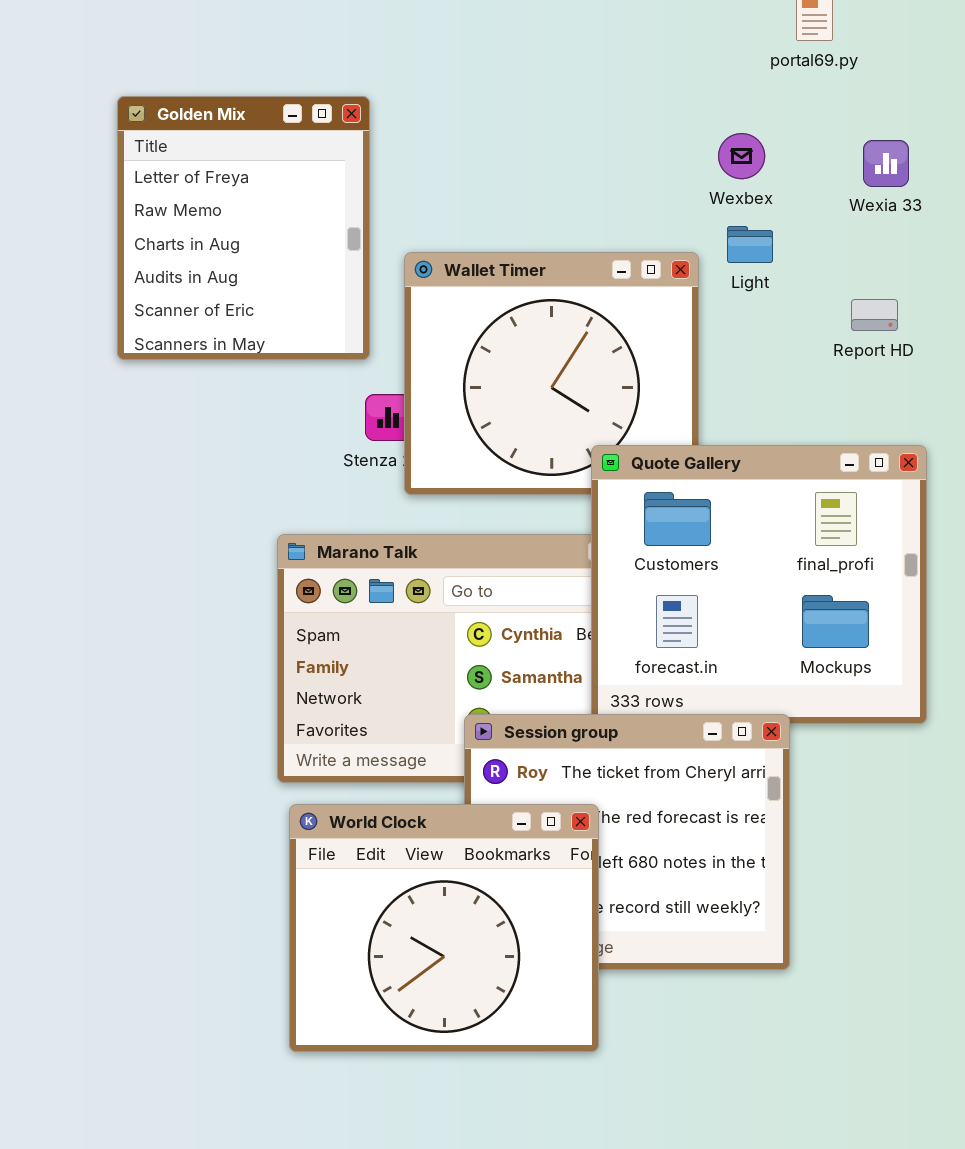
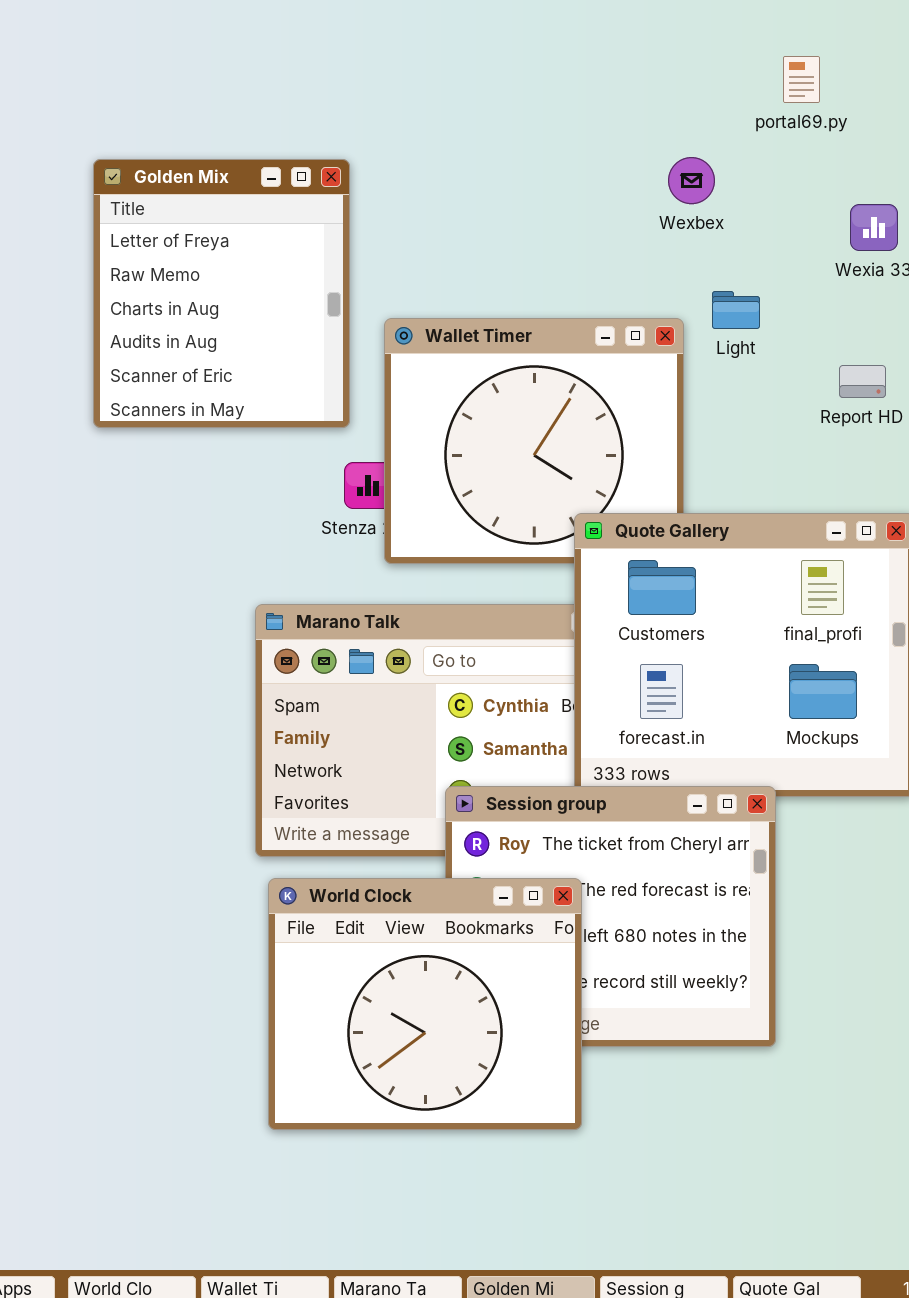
Wexbex: [718,133,765,179] -> [668,157,715,204], moved

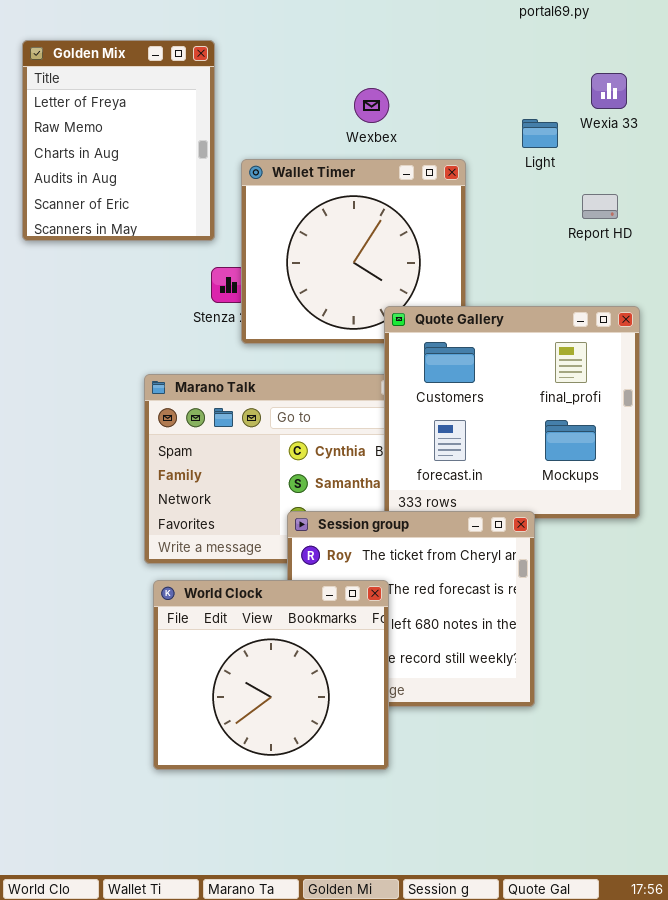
Wexbex: [668,157,715,204] -> [354,88,389,123], moved
Light: [712,291,760,329] -> [522,119,558,148], moved

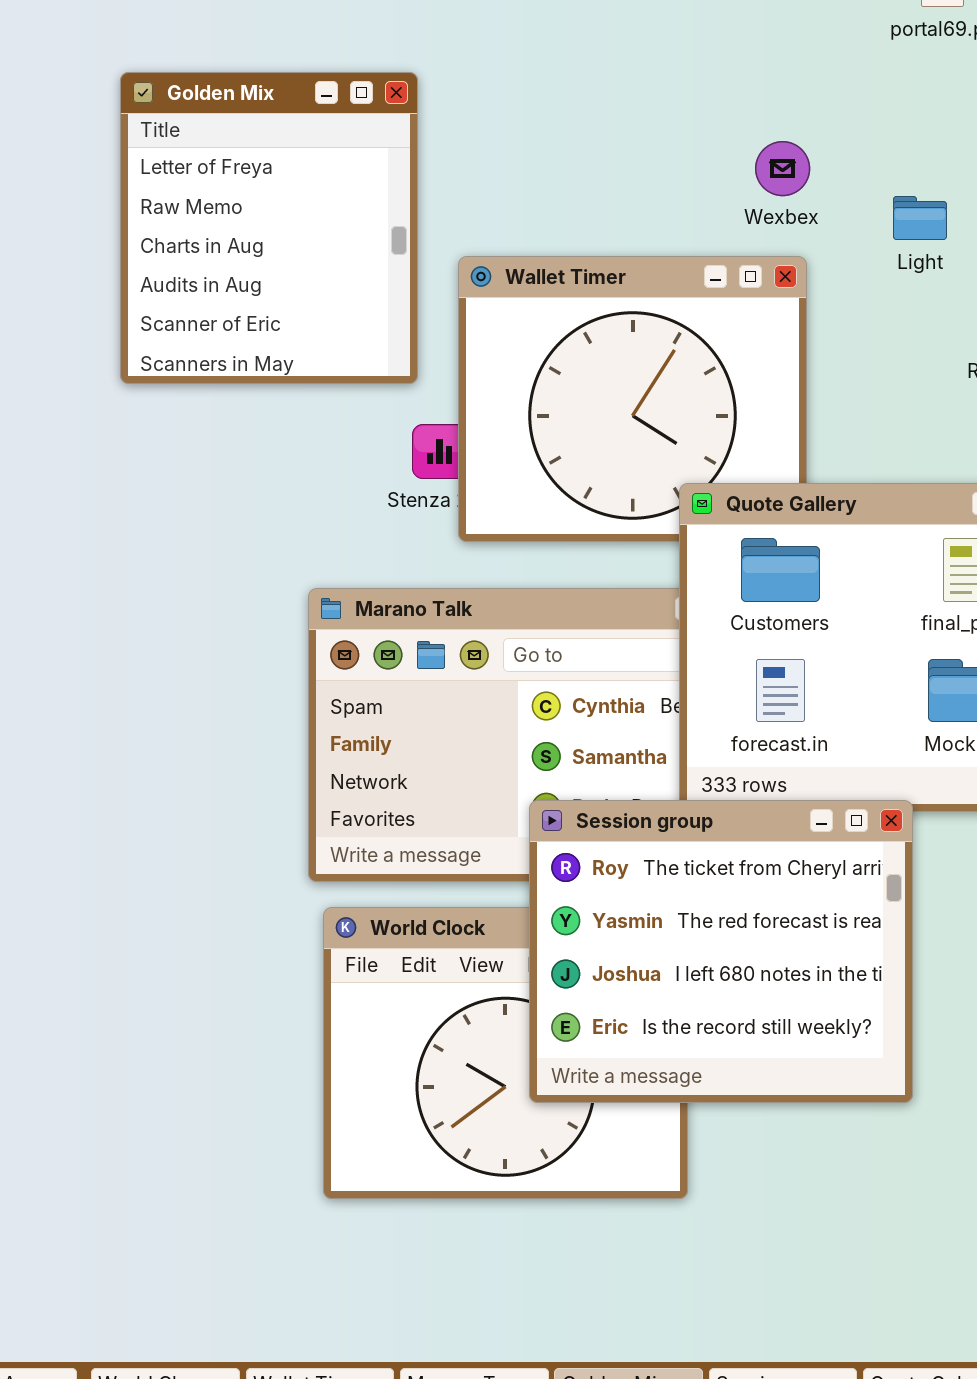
Wexbex: [354,88,389,123] -> [755,141,810,196], moved
Session group: [287,511,535,707] -> [529,800,913,1103], raised

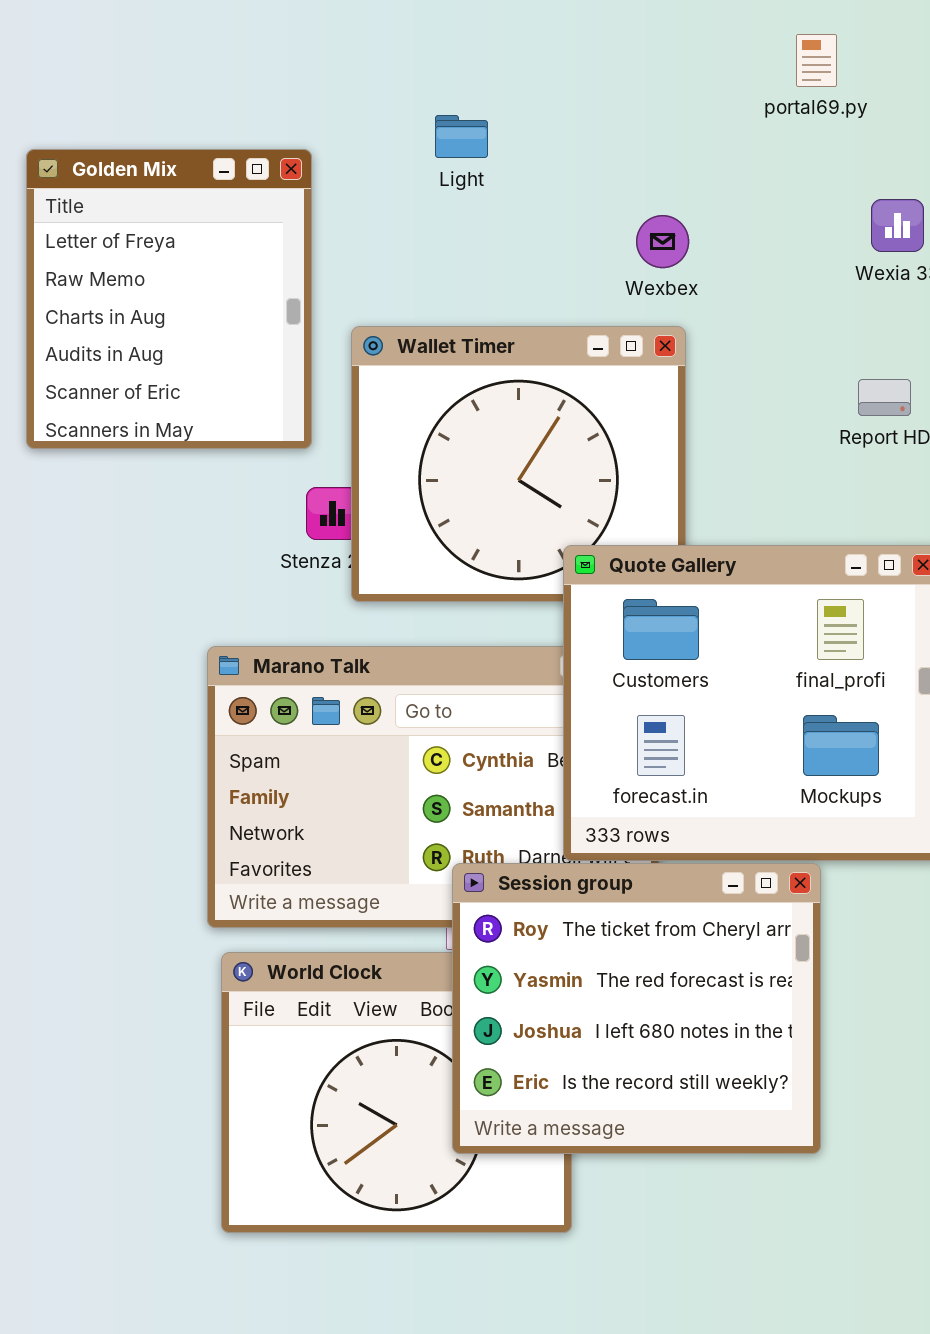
Light: [893,196,947,240] -> [435,115,488,158], moved
Session group: [529,800,913,1103] -> [452,863,821,1154], moved

